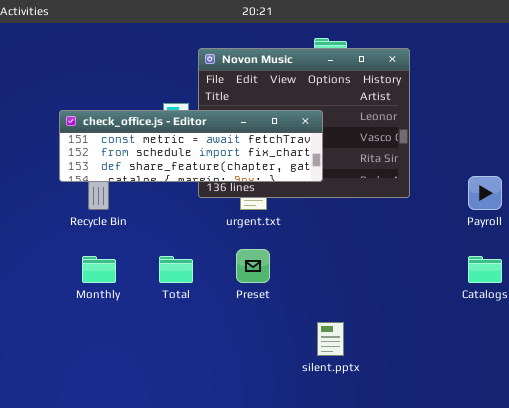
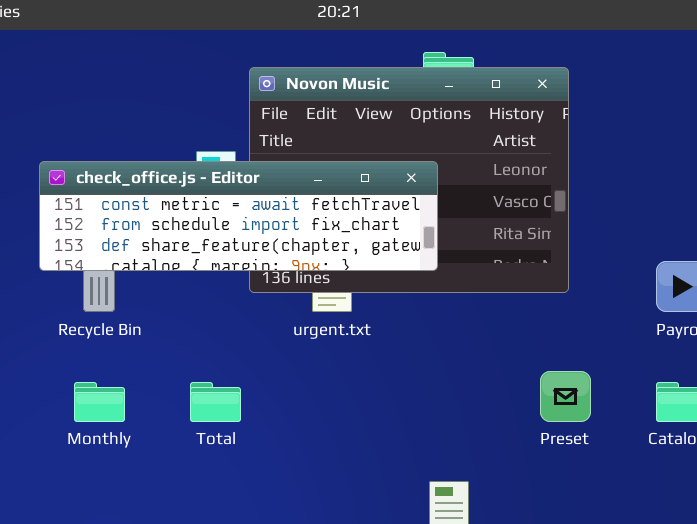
Preset: [236,249,270,283] -> [540,371,591,422], moved

